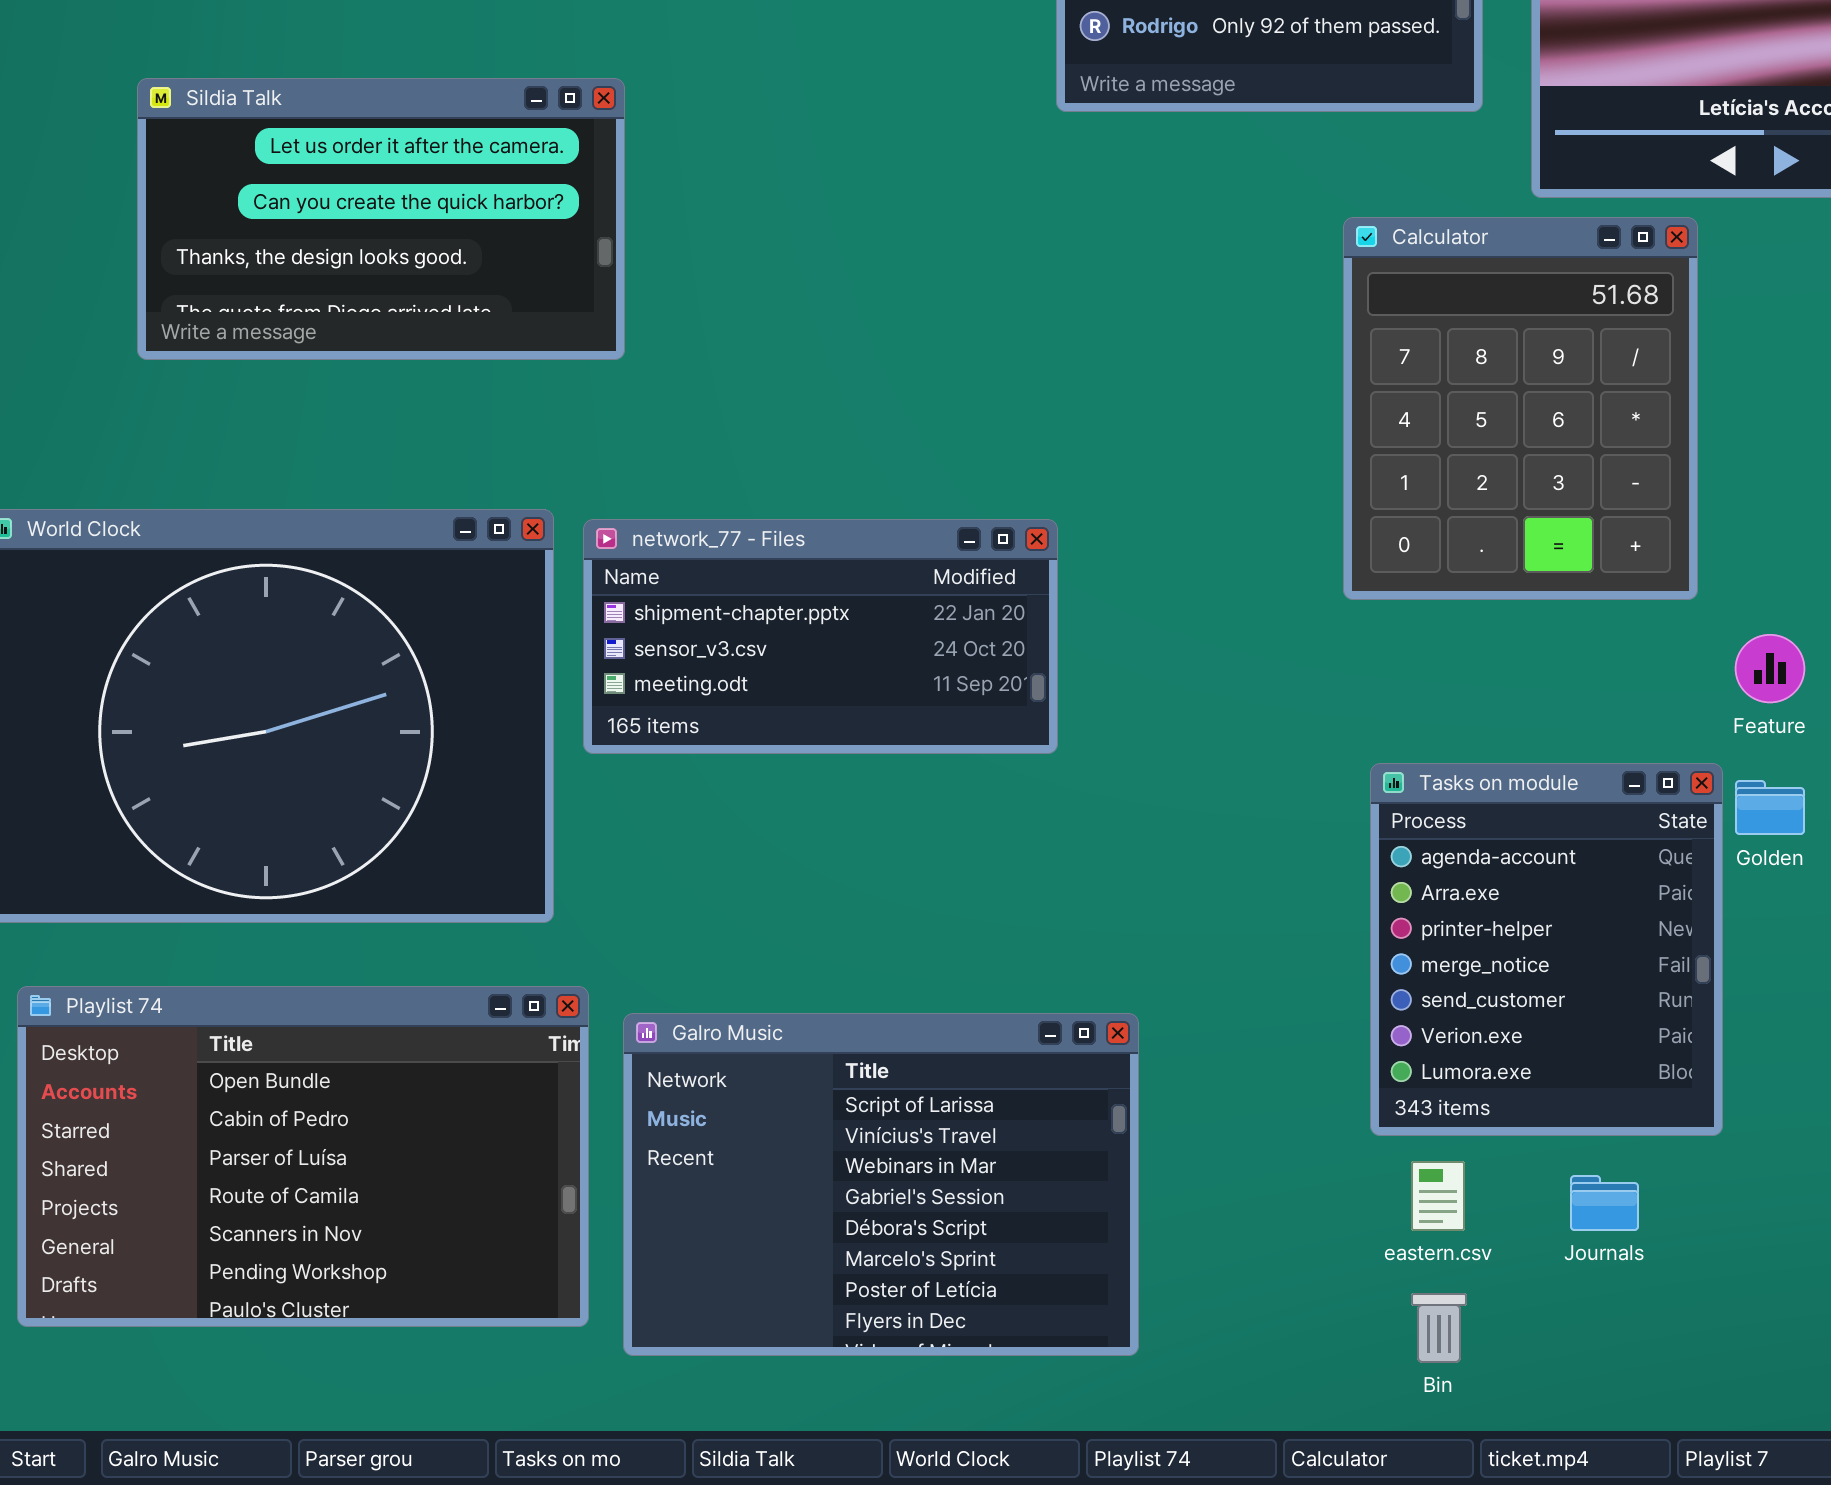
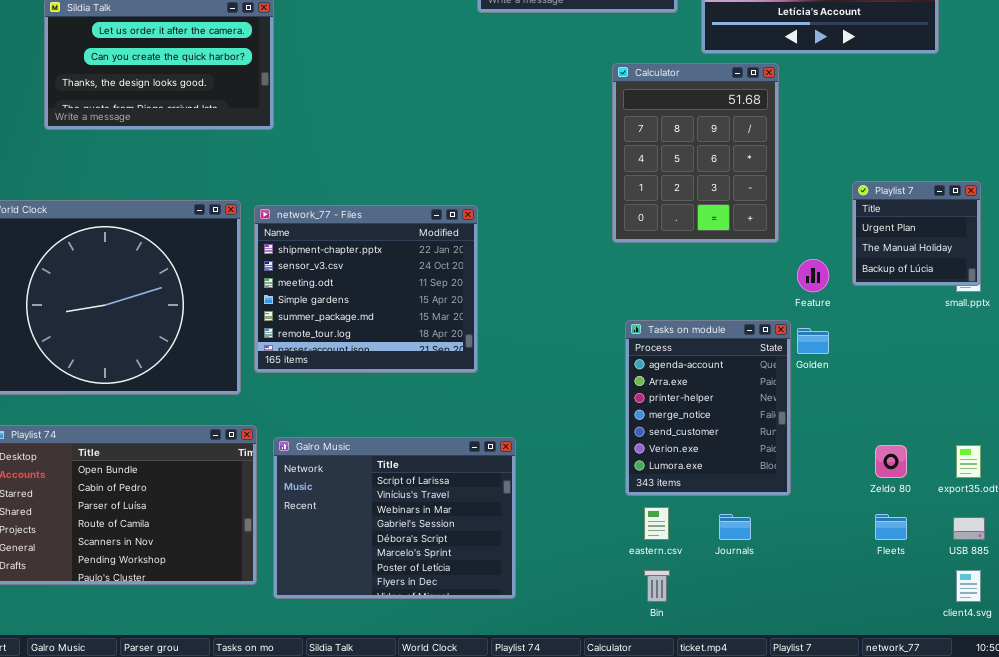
network_77 - Files: [583,519,1058,754] -> [254,205,478,373], resized

